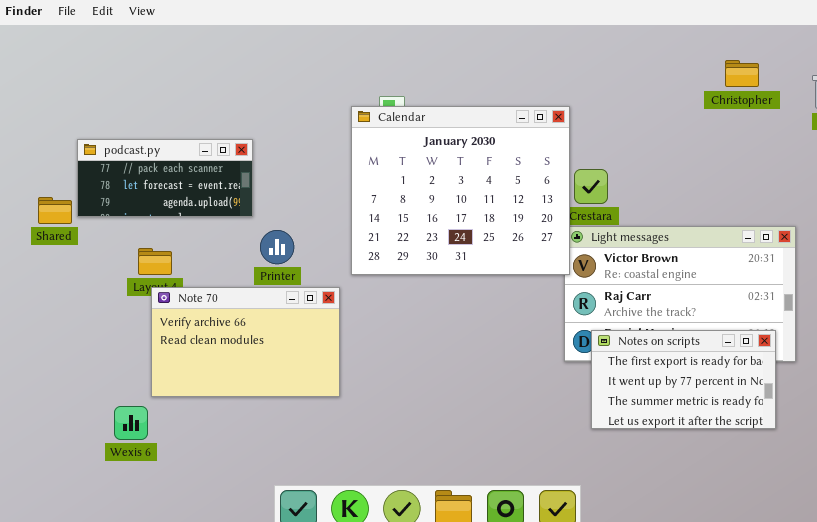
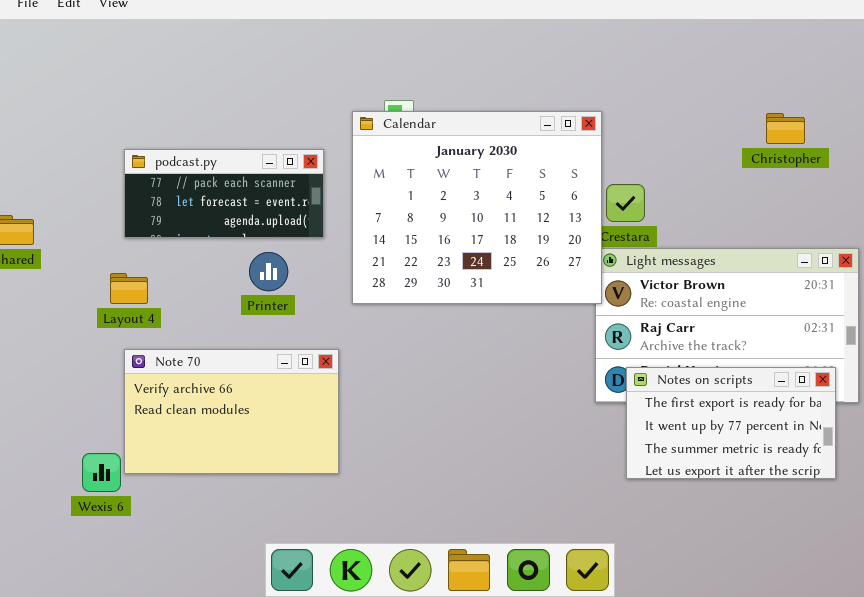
Christopher: [725,60,759,87] -> [766,113,805,144], moved
podcast.py: [77,139,253,217] -> [124,149,324,238], moved
Note 70: [151,287,340,397] -> [124,349,339,474], moved

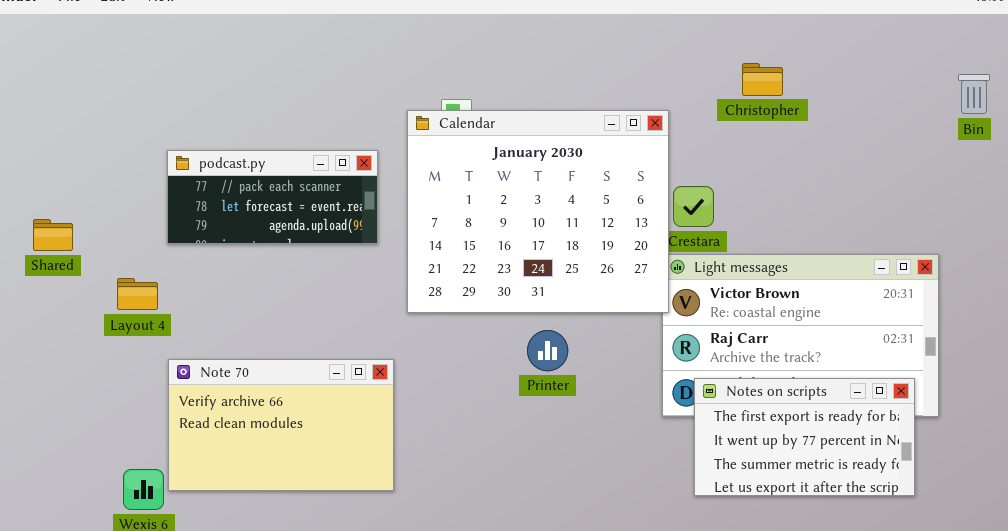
Christopher: [766,113,805,144] -> [742,63,783,96], moved
Printer: [249,252,288,291] -> [527,330,568,371], moved
Layout 4: [110,273,148,304] -> [117,278,158,310], moved

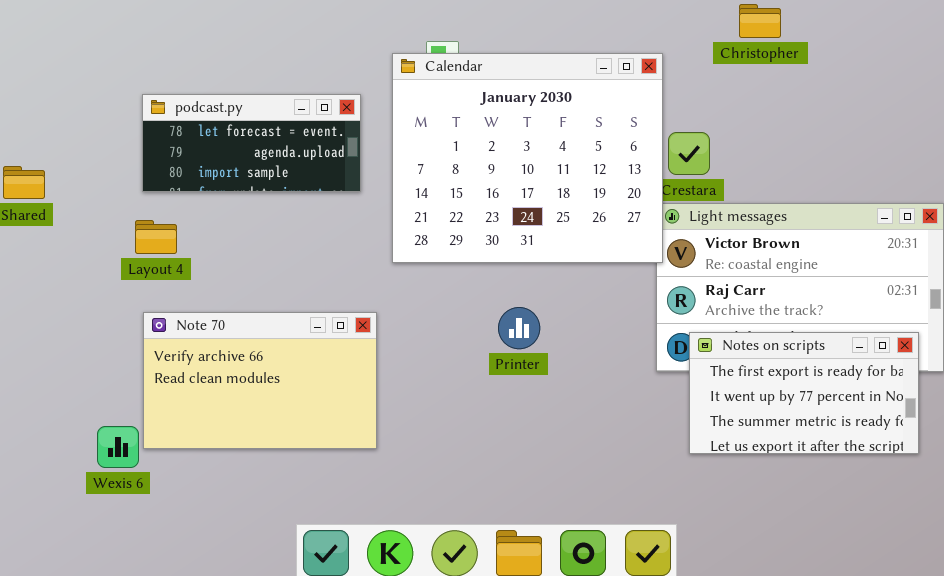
podcast.py: [167,150,378,244] -> [142,94,361,192], scrolled down 1 row
Layout 4: [117,278,158,310] -> [135,220,177,254], moved
Printer: [527,330,568,371] -> [498,307,540,349], moved

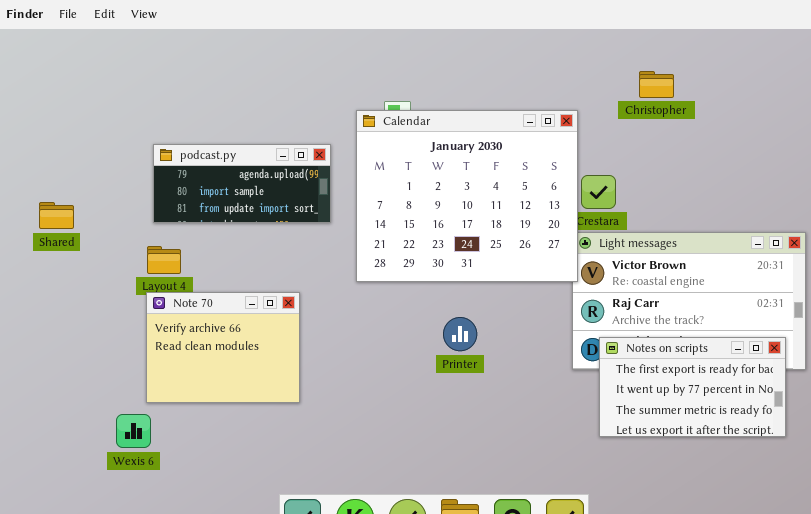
podcast.py: [142,94,361,192] -> [153,144,331,223], scrolled down 1 row
Note 70: [143,312,377,449] -> [146,292,300,403], moved, resized

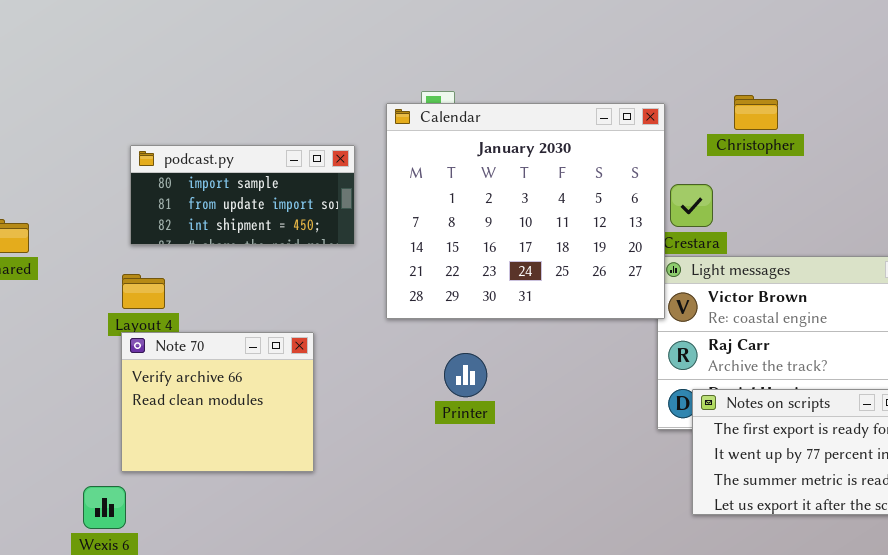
Christopher: [639,71,674,98] -> [734,95,778,130], moved
podcast.py: [153,144,331,223] -> [130,145,355,245], scrolled down 1 row
Printer: [443,317,477,351] -> [444,353,487,397], moved

